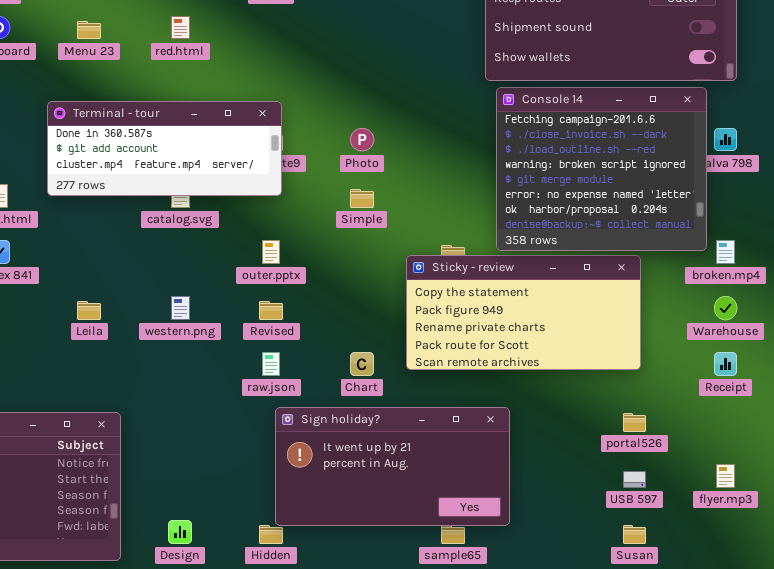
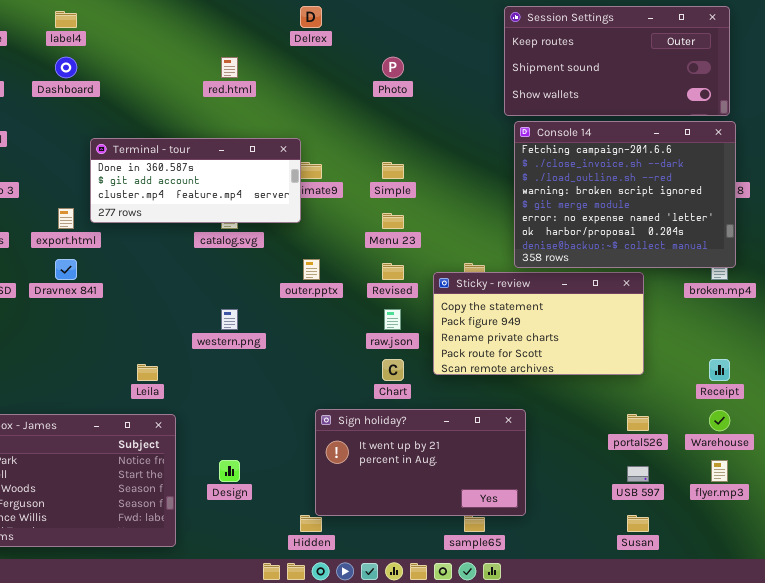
Menu 23: [77,21,101,39] -> [382,213,404,229], moved
Console 14: [496,87,707,251] -> [514,121,736,268], resized
Terminal - tour: [47,101,282,196] -> [90,138,301,223], moved
Photo: [350,128,374,151] -> [382,57,404,78], moved
Simple: [350,189,374,208] -> [382,162,404,179], moved
Warehouse: [714,296,737,320] -> [709,410,730,431], moved
Leila: [77,301,101,320] -> [137,364,158,381], moved
Revised: [259,301,283,320] -> [382,263,404,280], moved
raw.json: [262,352,280,376] -> [384,309,401,330], moved
Design: [168,520,192,544] -> [219,460,240,482], moved

